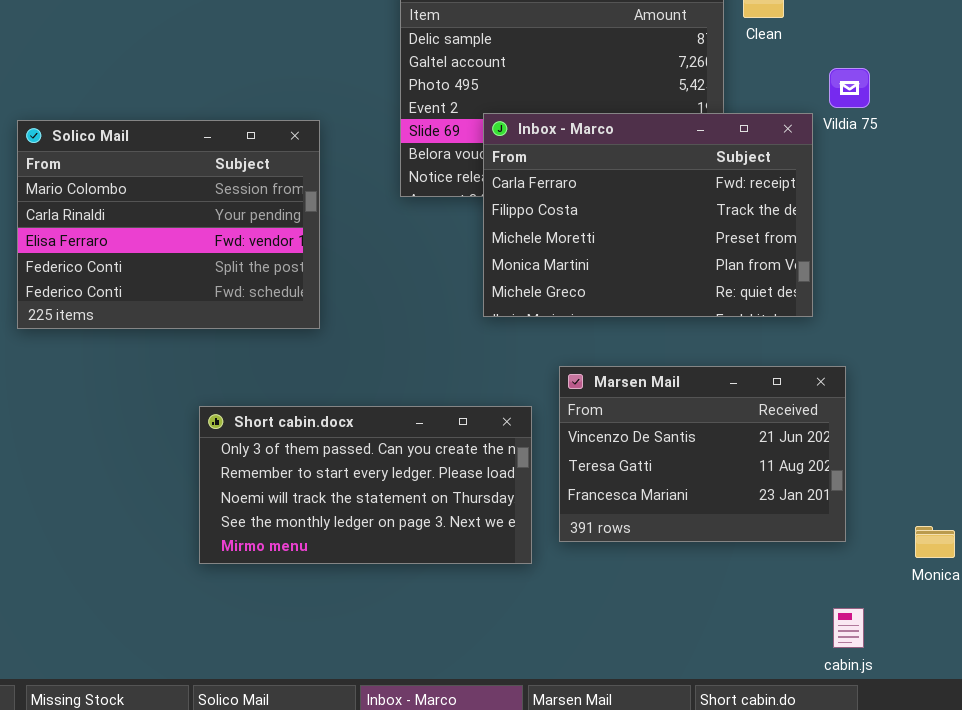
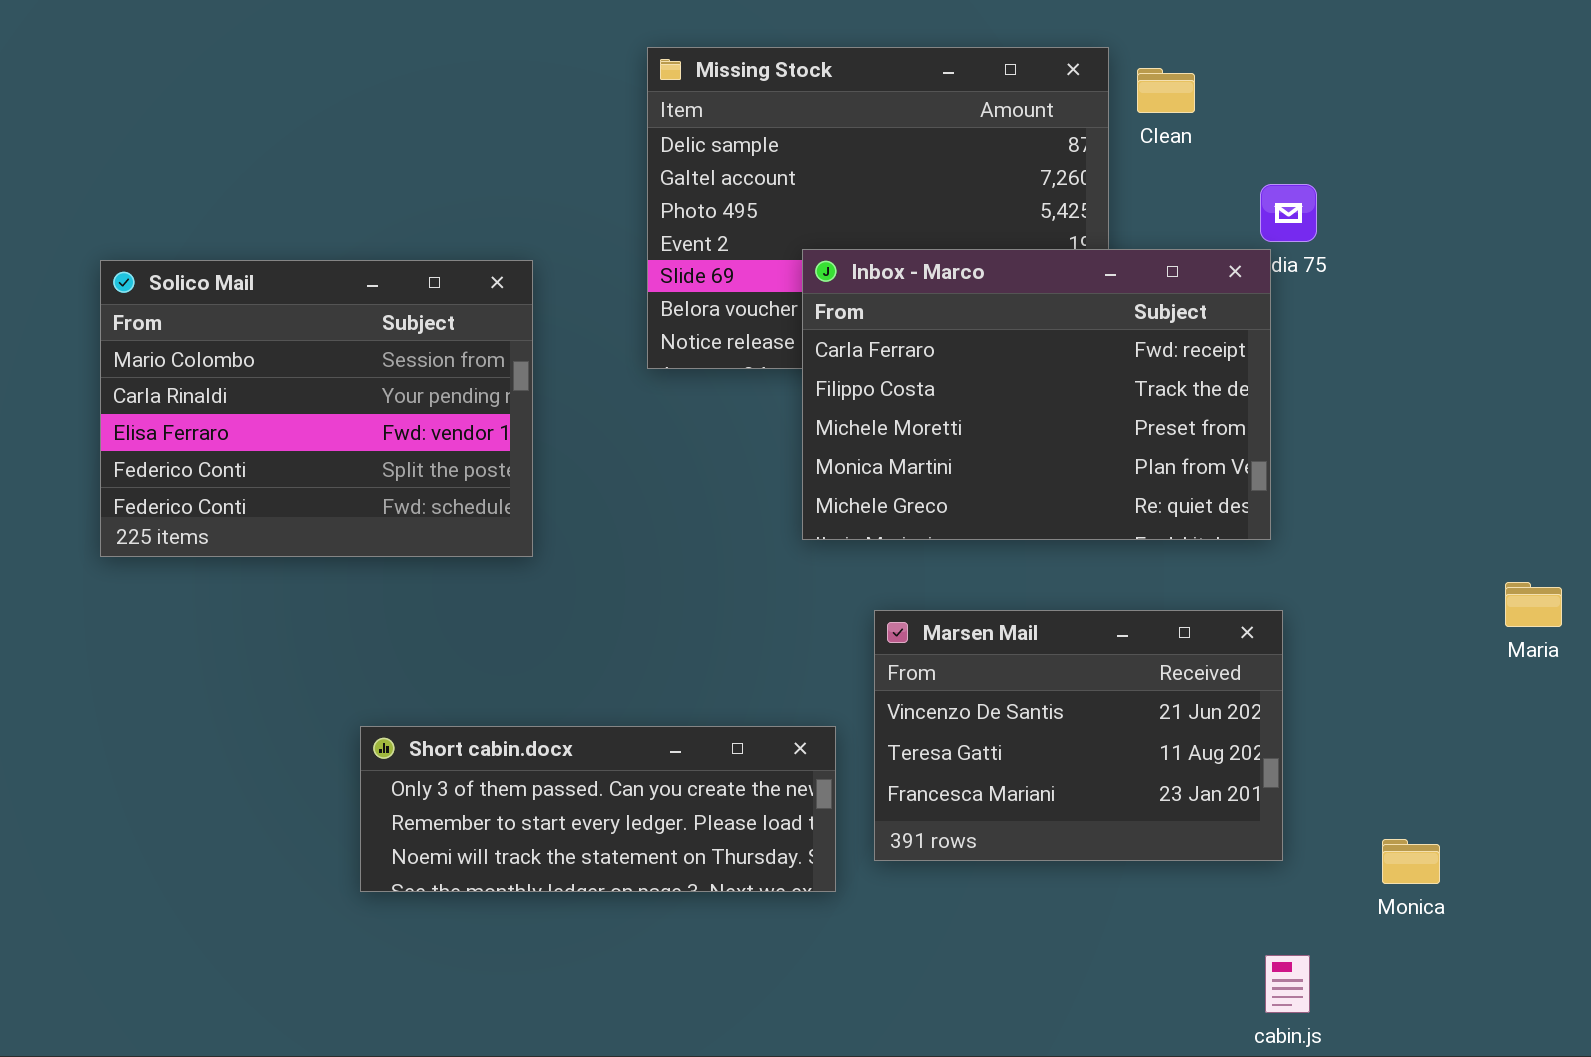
Inbox - Marco: [483,113,813,317] -> [802,249,1271,540], moved
Short cabin.docx: [199,406,532,564] -> [360,726,836,892], resized

